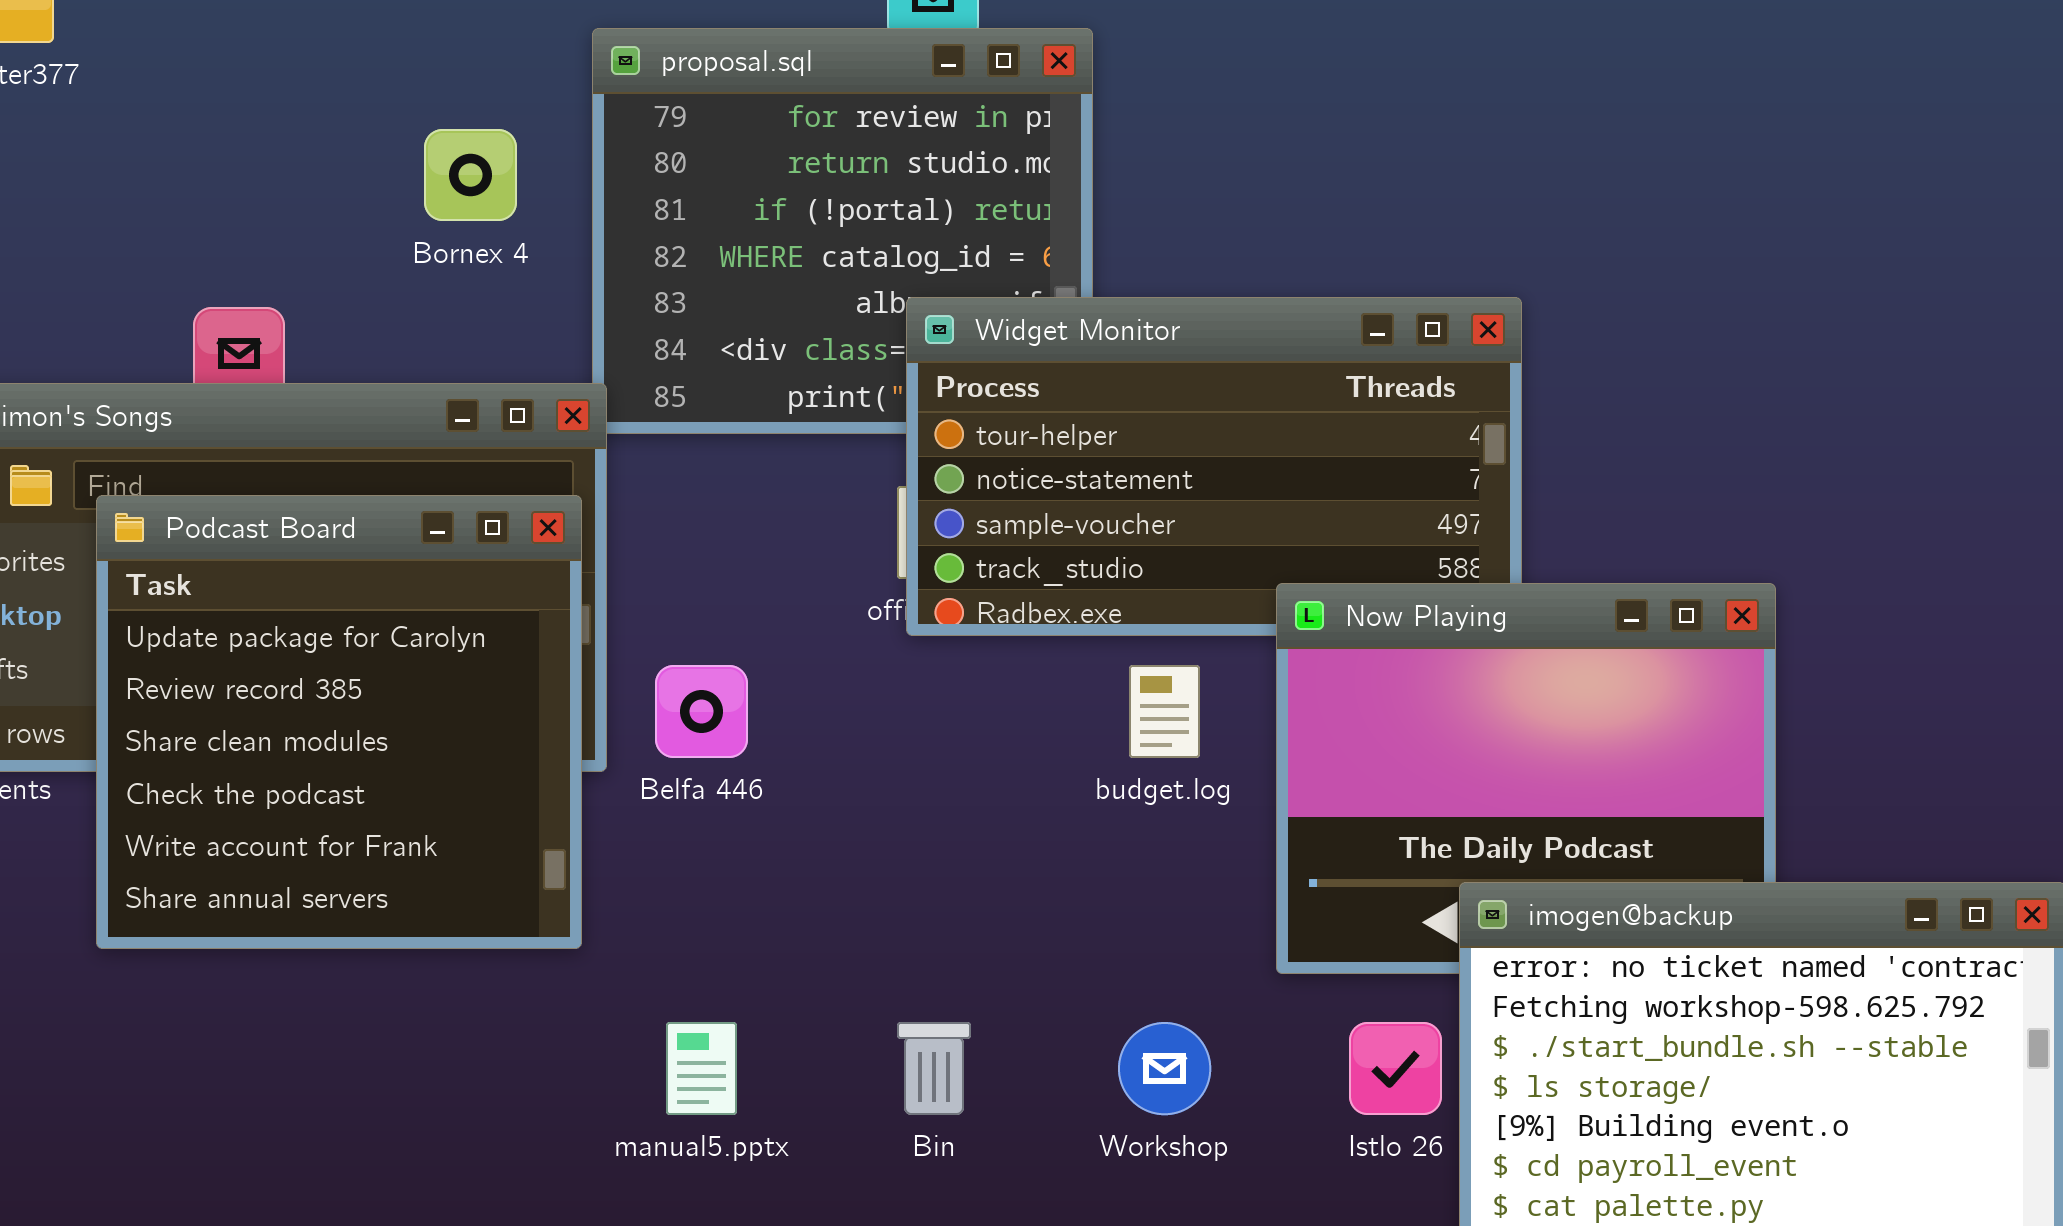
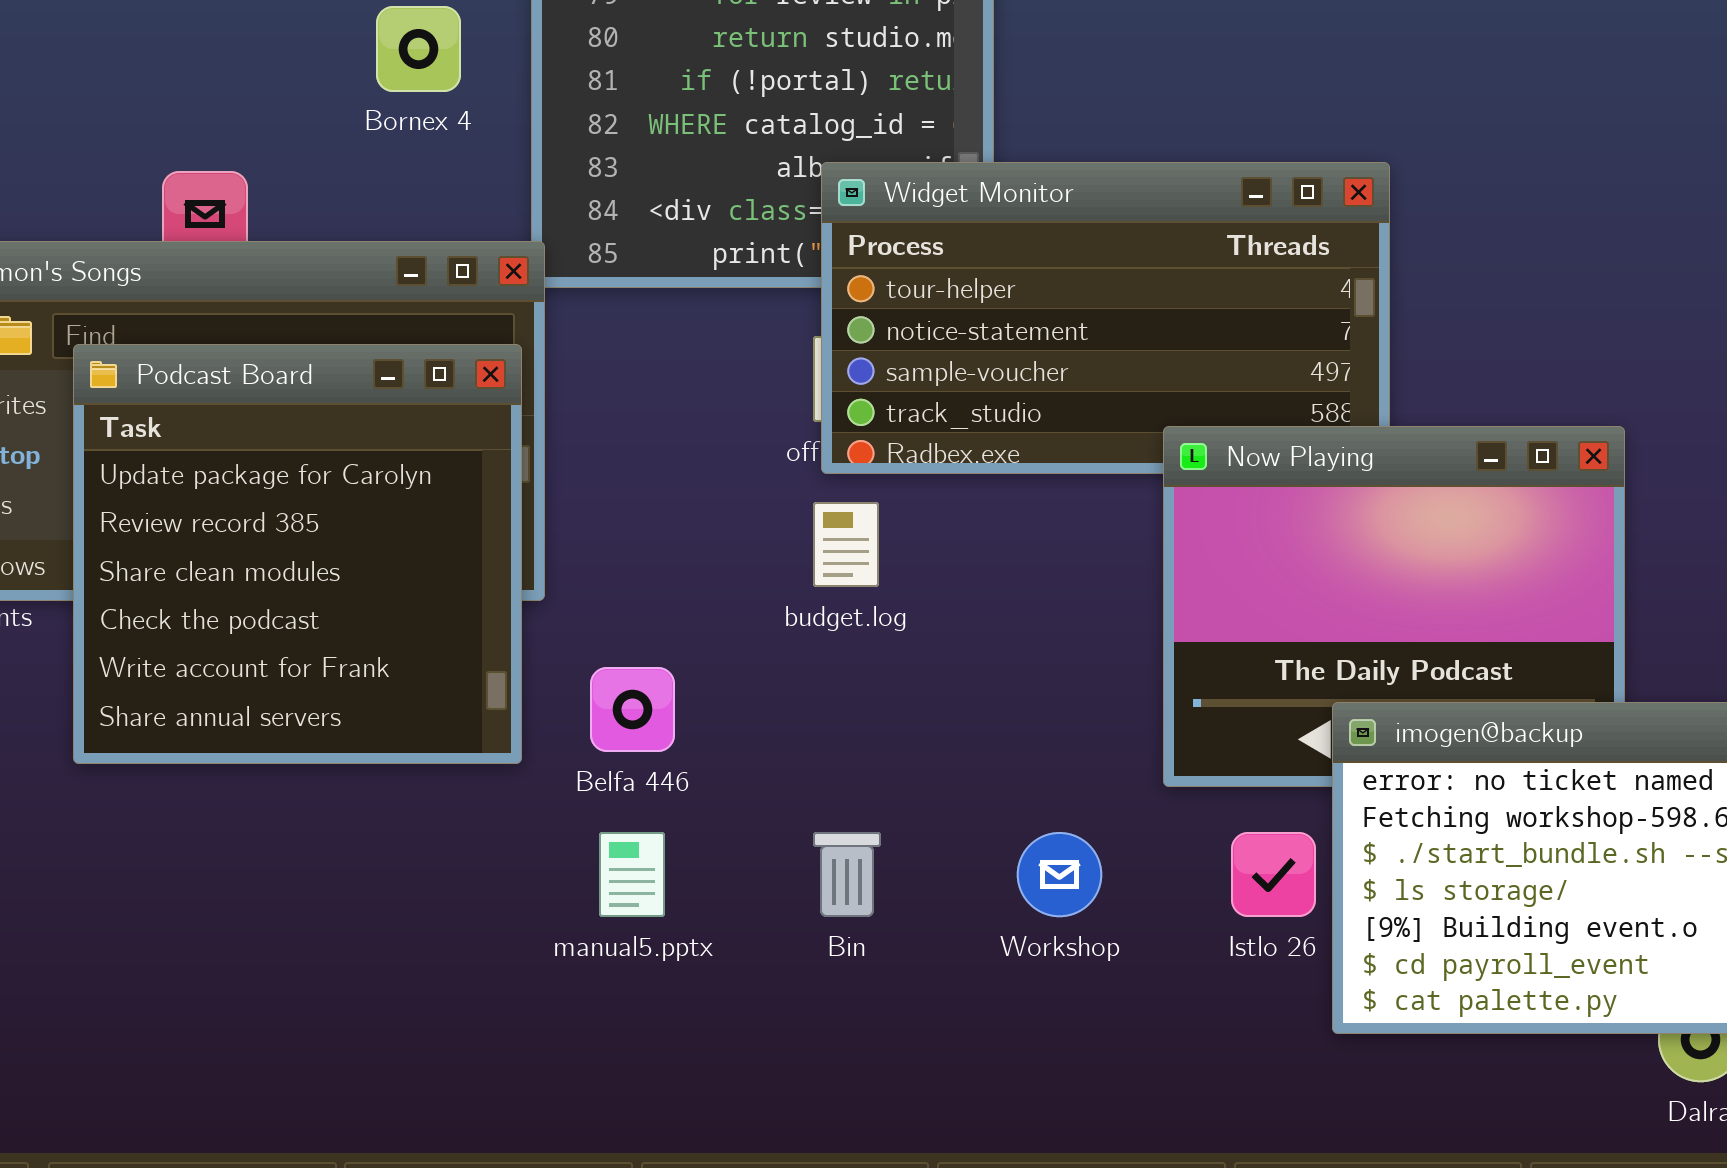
Belfa 446: [655,665,748,758] -> [590,667,675,752], moved
budget.log: [1129,665,1200,758] -> [813,502,879,587], moved

